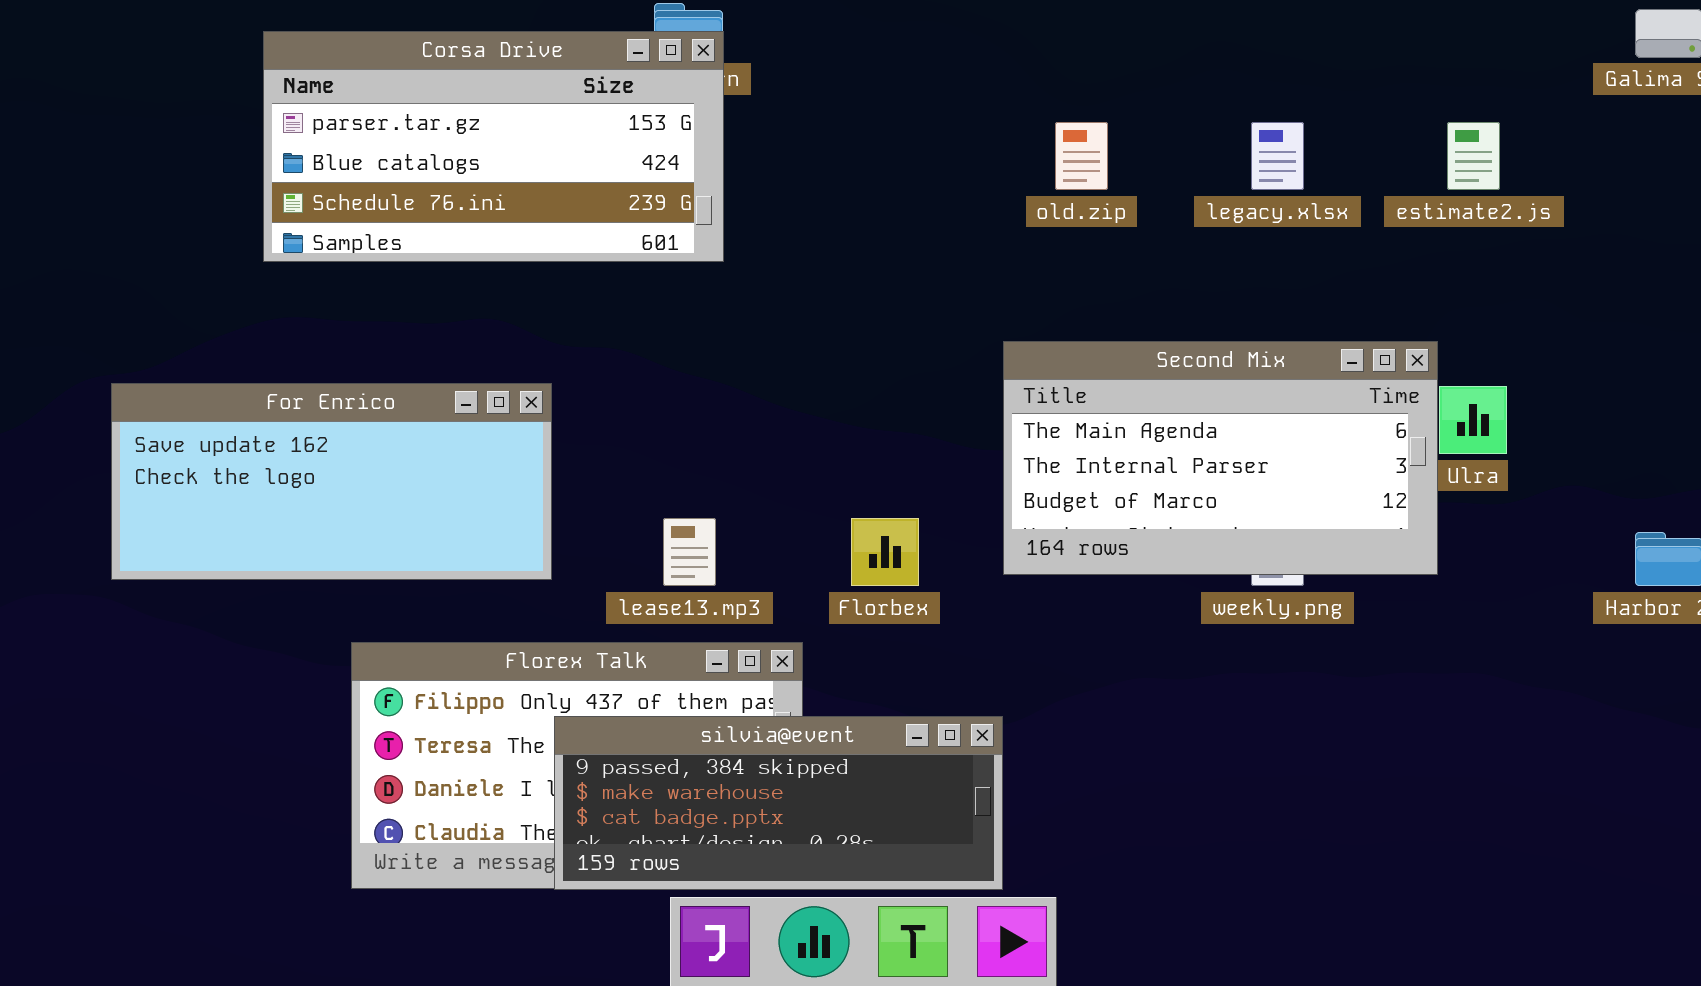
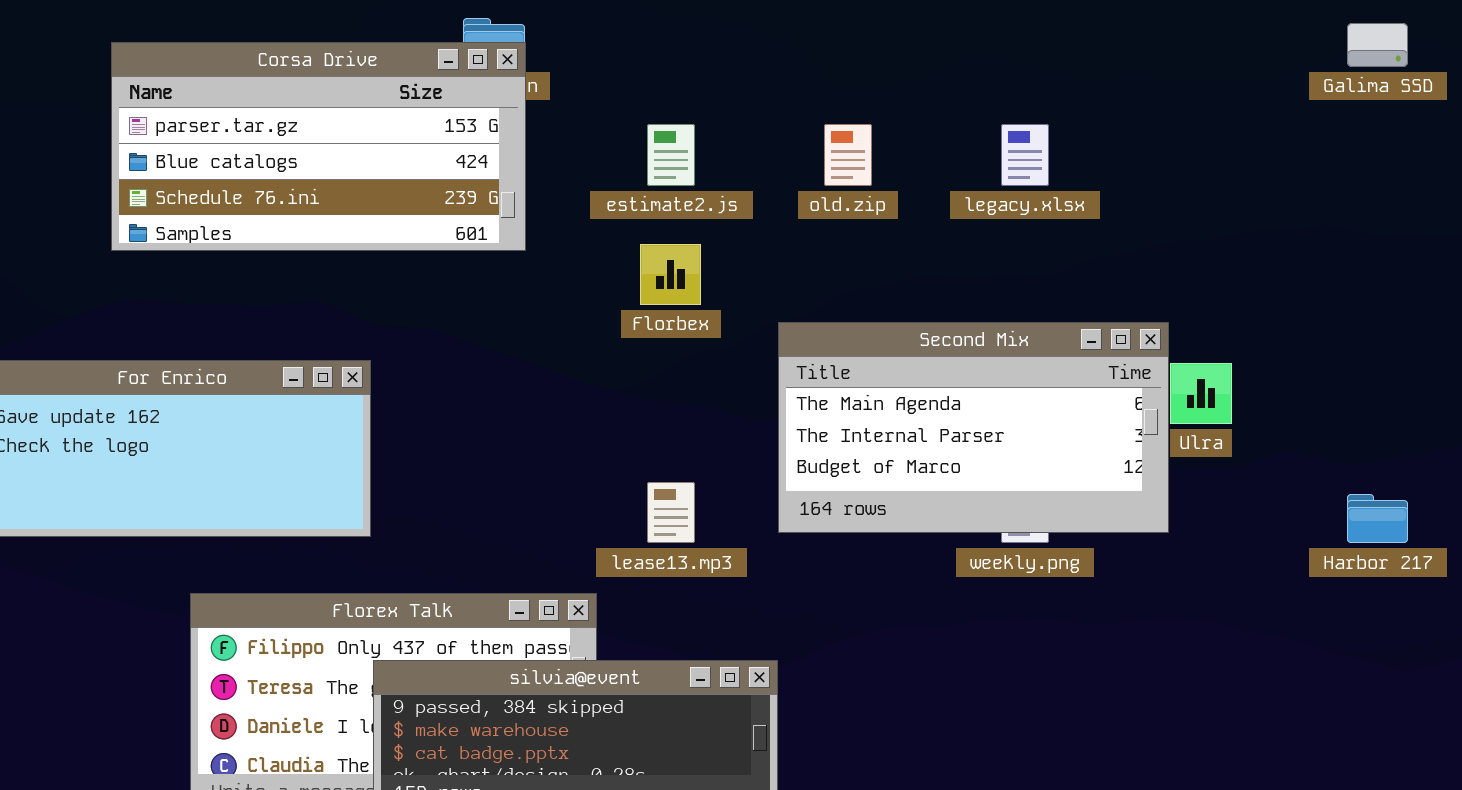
estimate2.js: [1447,122,1500,190] -> [647,124,695,186], moved
lease13.mp3: [663,518,716,586] -> [647,482,695,543], moved
Florbex: [851,518,919,586] -> [640,244,701,305], moved

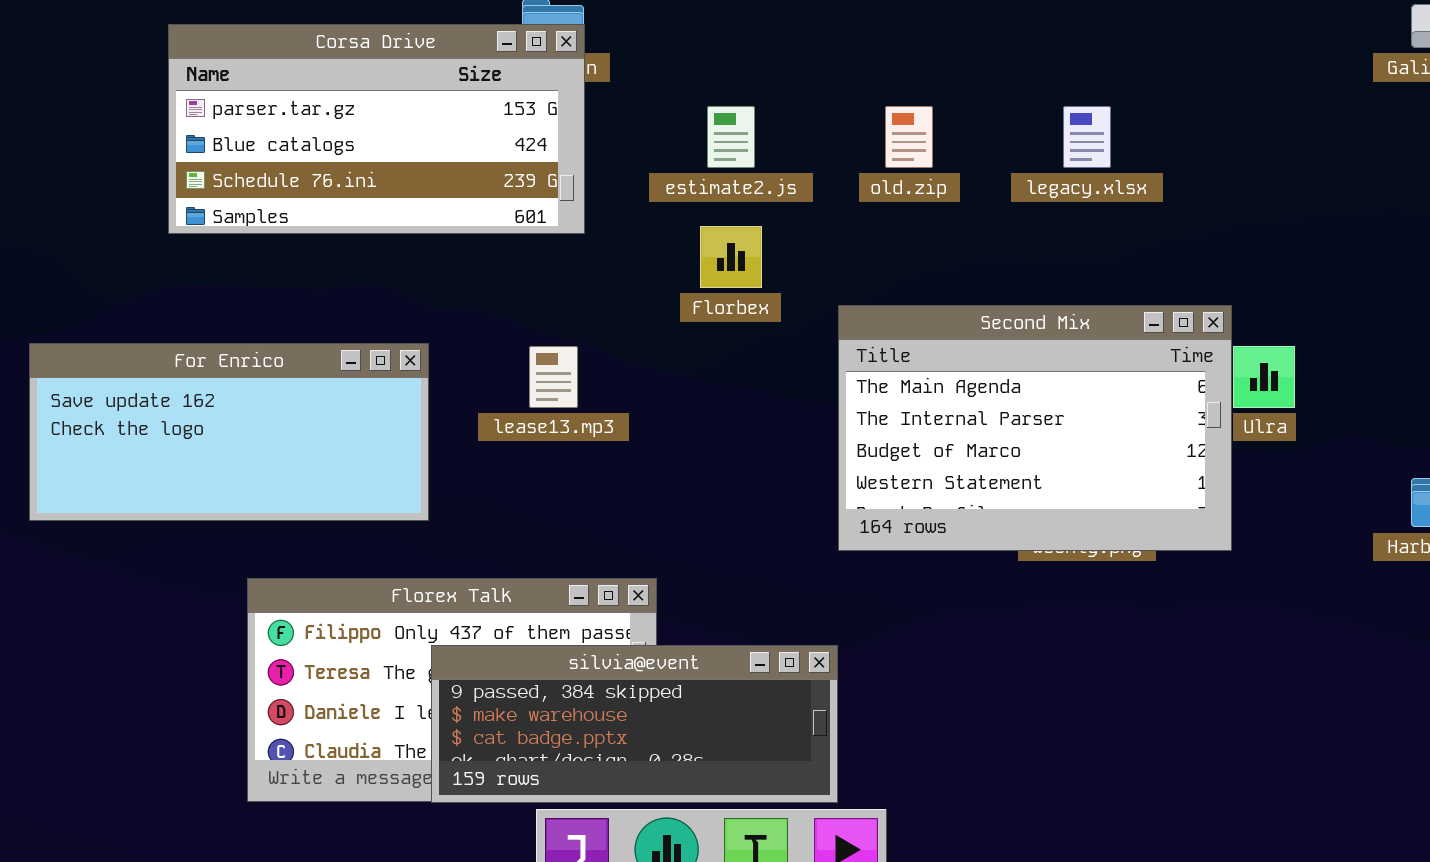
Second Mix: [778,322,1169,533] -> [838,305,1232,551], resized
lease13.mp3: [647,482,695,543] -> [529,346,578,408], moved

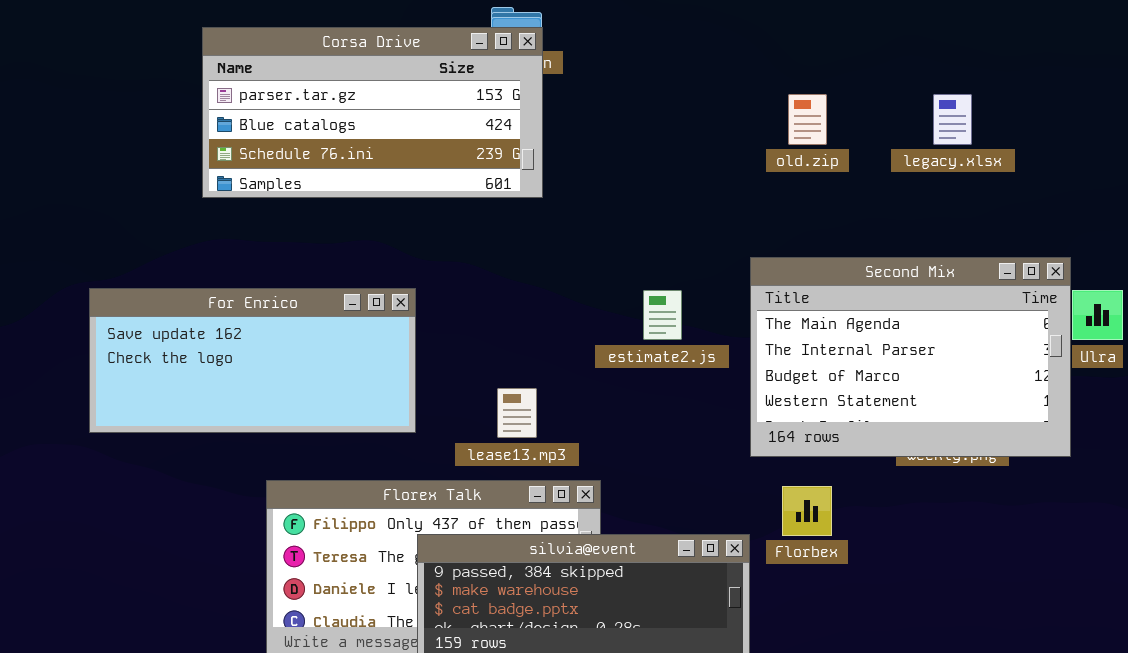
estimate2.js: [707,106,755,168] -> [643,290,682,340], moved
Florbex: [700,226,762,288] -> [782,486,832,536], moved
lease13.mp3: [529,346,578,408] -> [497,388,537,438], moved

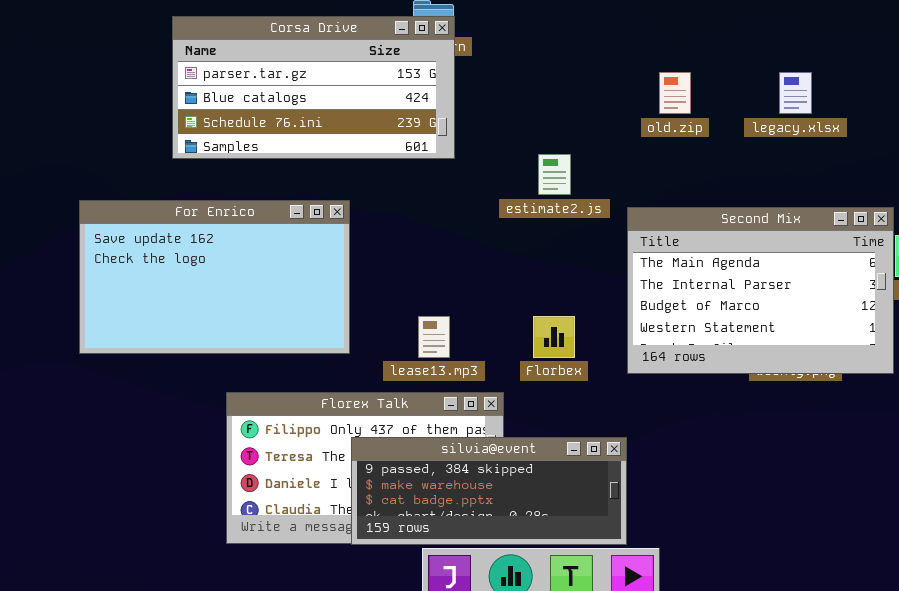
For Enrico: [89,288,416,433] -> [79,200,350,354], resized
estimate2.js: [643,290,682,340] -> [538,154,571,195], moved
Florbex: [782,486,832,536] -> [533,316,575,358], moved

